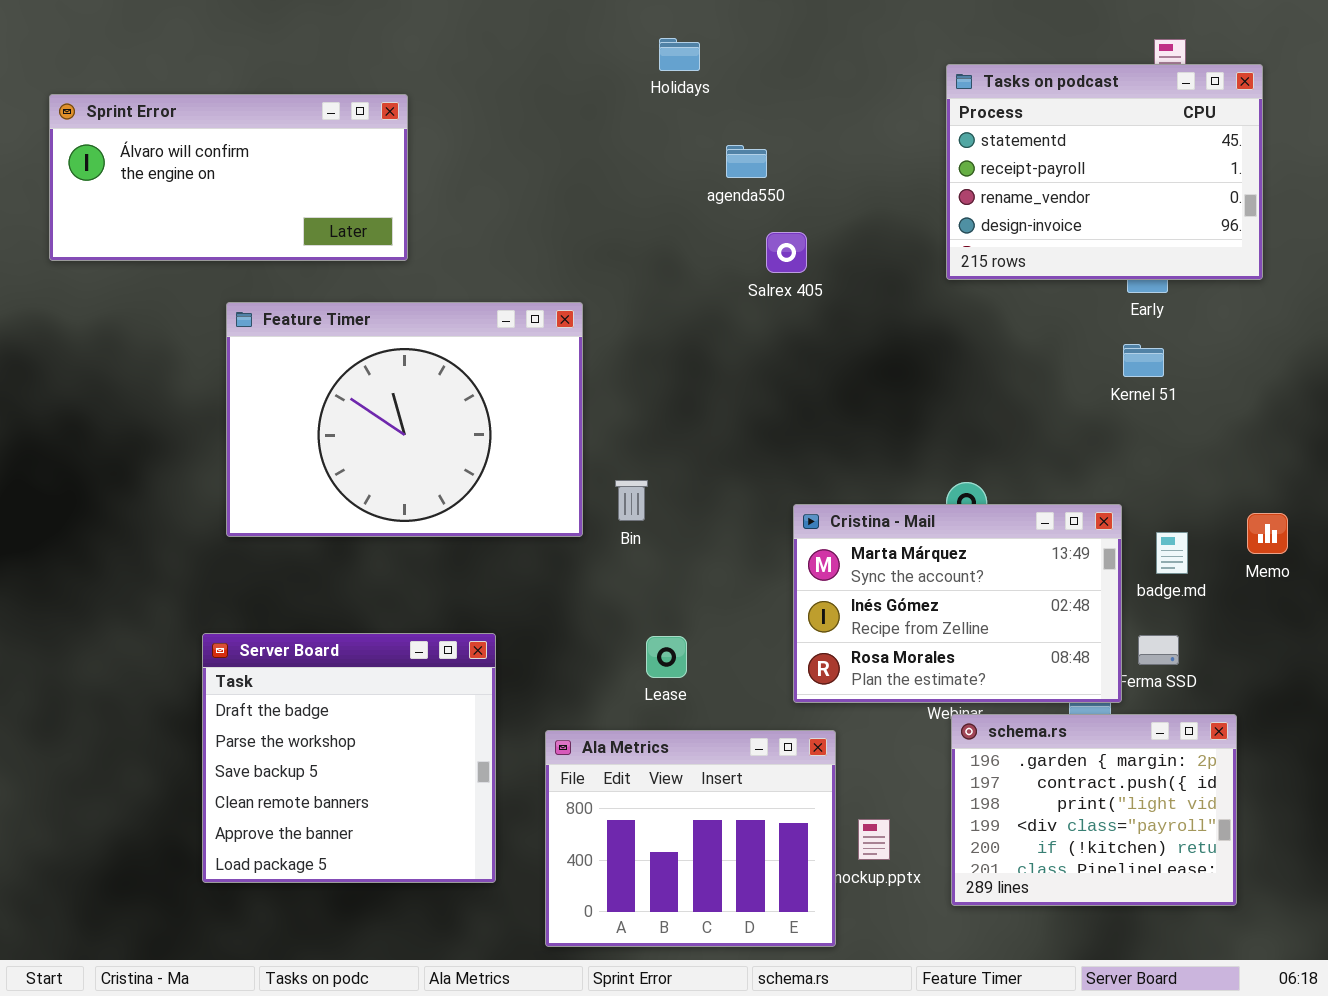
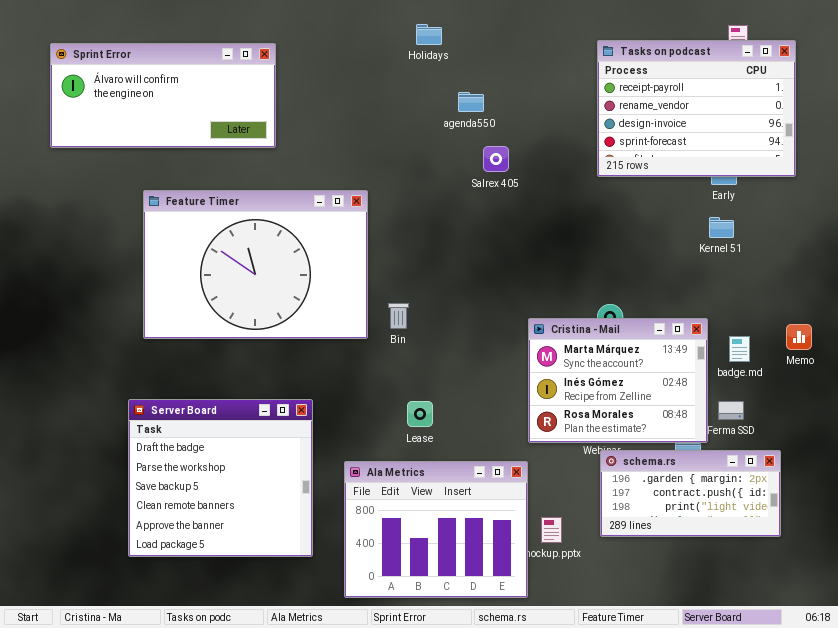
Tasks on podcast: [946,64,1263,280] -> [597,40,796,177], scrolled down 1 row
Sprint Error: [49,94,408,261] -> [50,43,276,148], moved
Cristina - Mail: [793,504,1122,703] -> [528,318,708,443], resized
schema.rs: [951,714,1237,906] -> [600,450,781,537], resized

